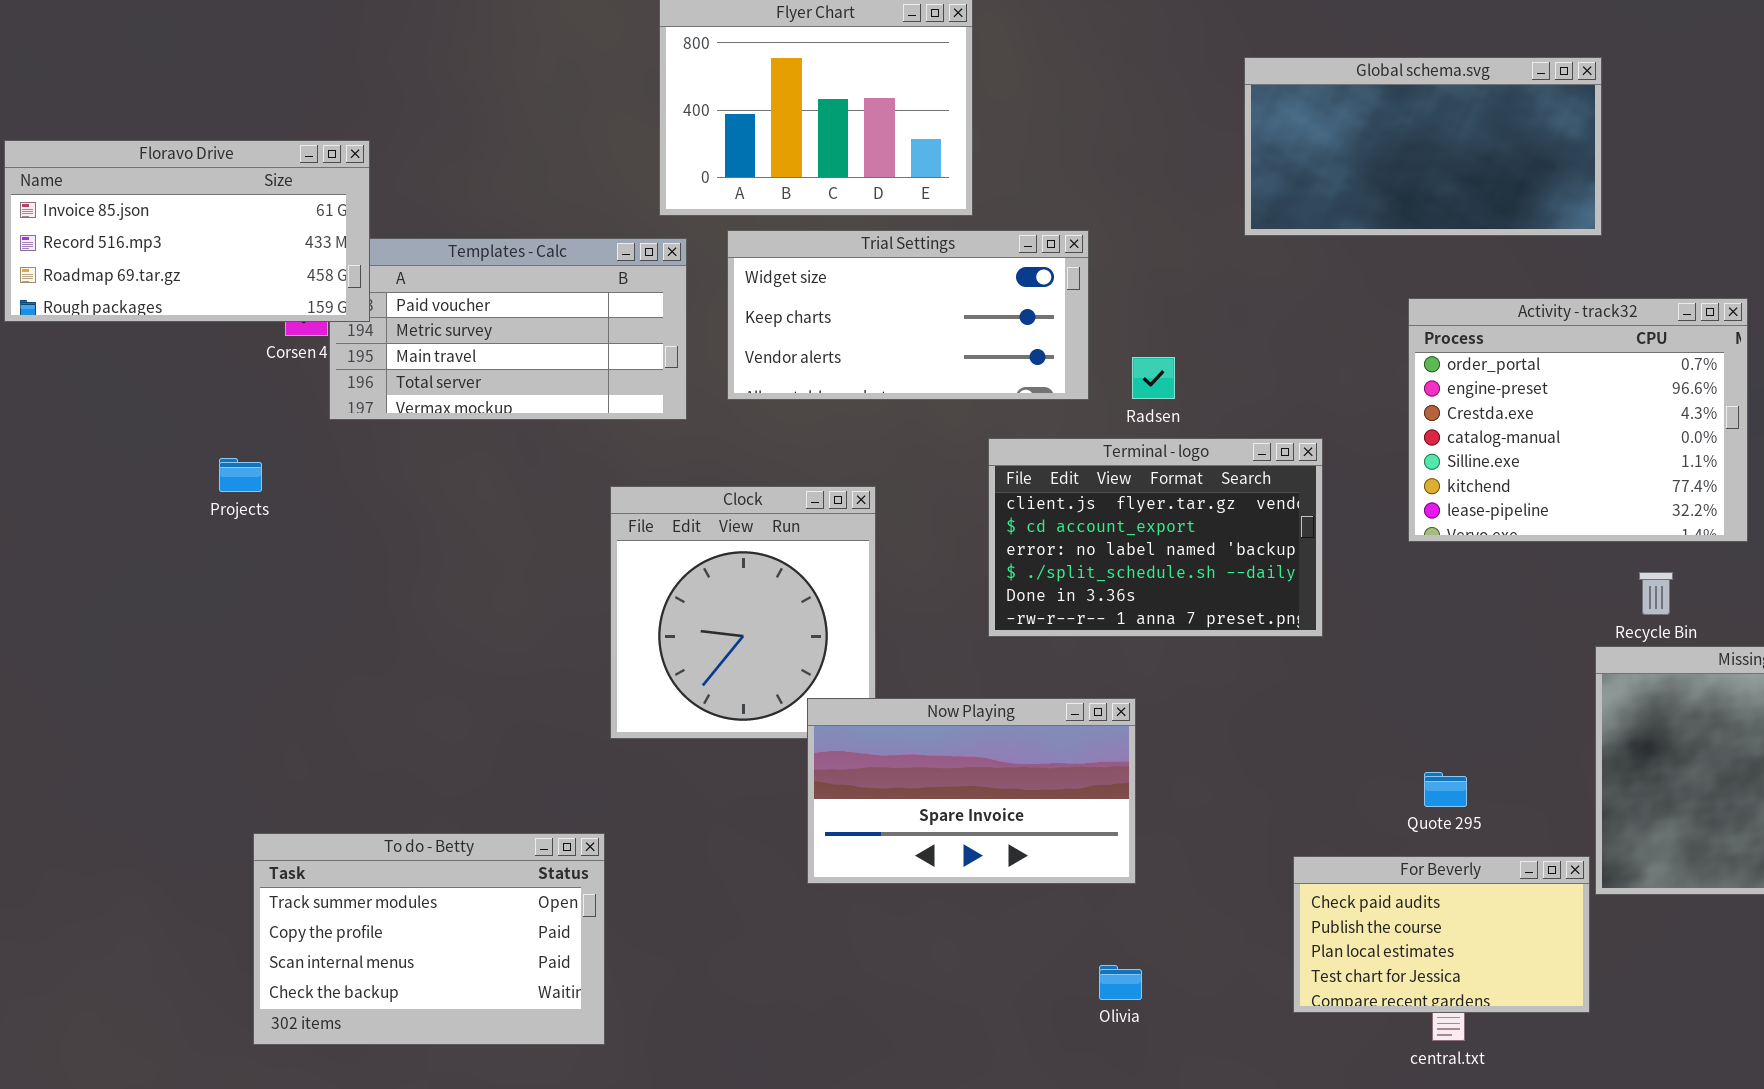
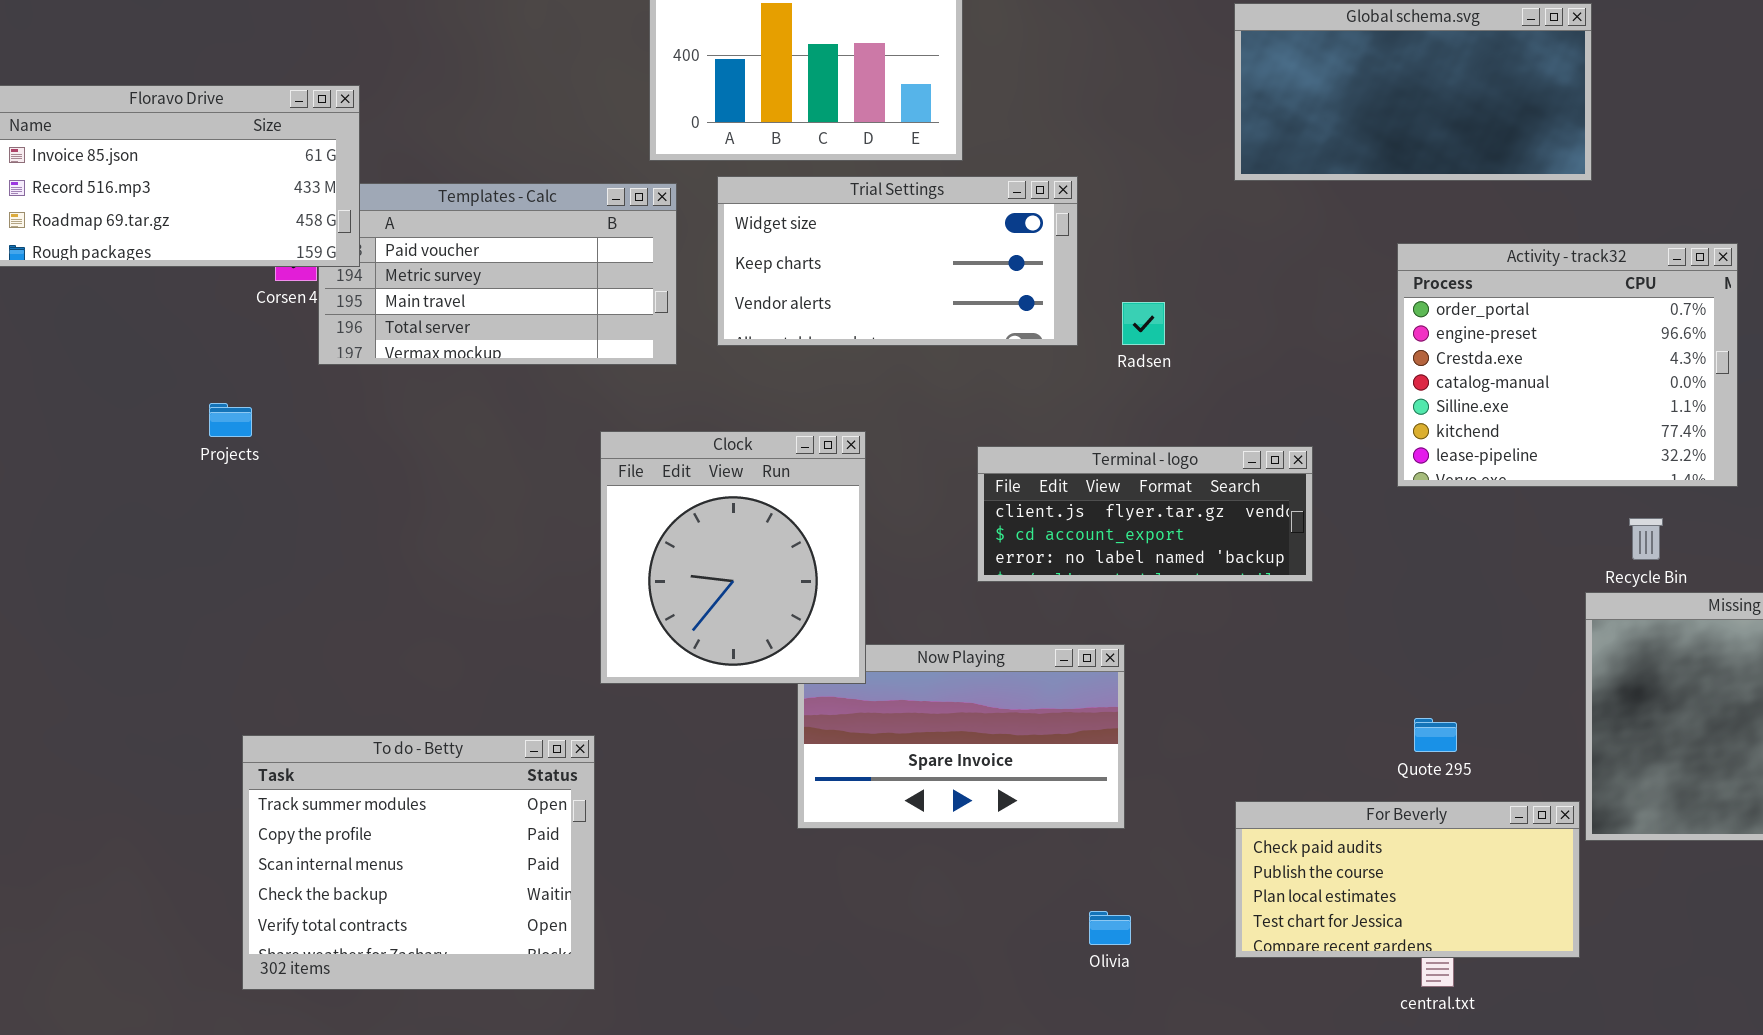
Terminal - logo: [988,438,1323,637] -> [977,446,1313,582], resized
Clock: [610,486,876,739] -> [600,431,866,684], raised
To do - Betty: [253,833,605,1045] -> [242,735,595,990], resized
For Beverly: [1293,856,1590,1013] -> [1235,801,1580,958], resized

